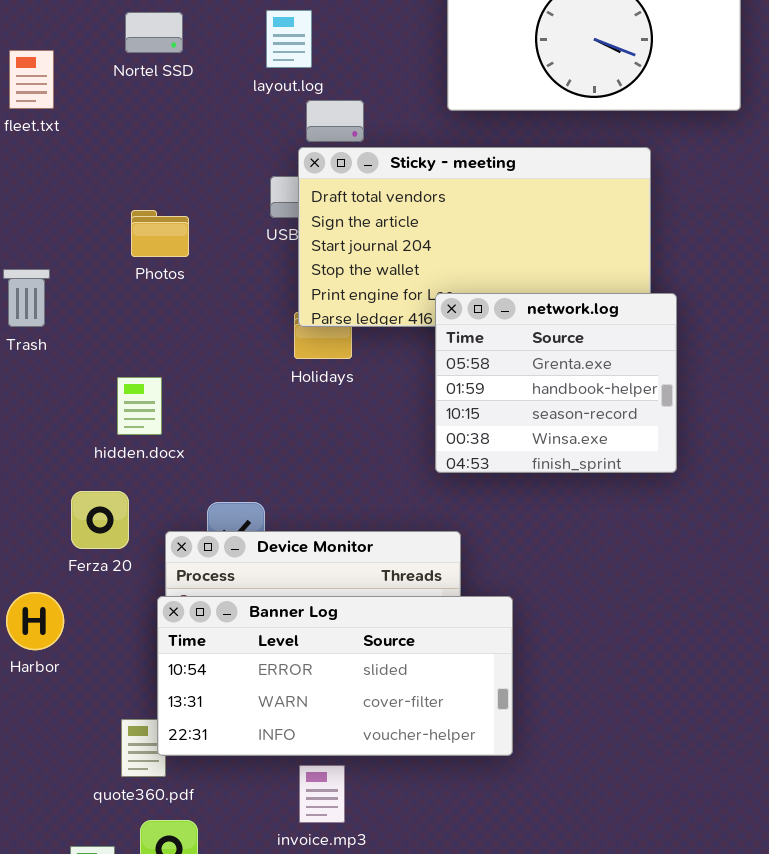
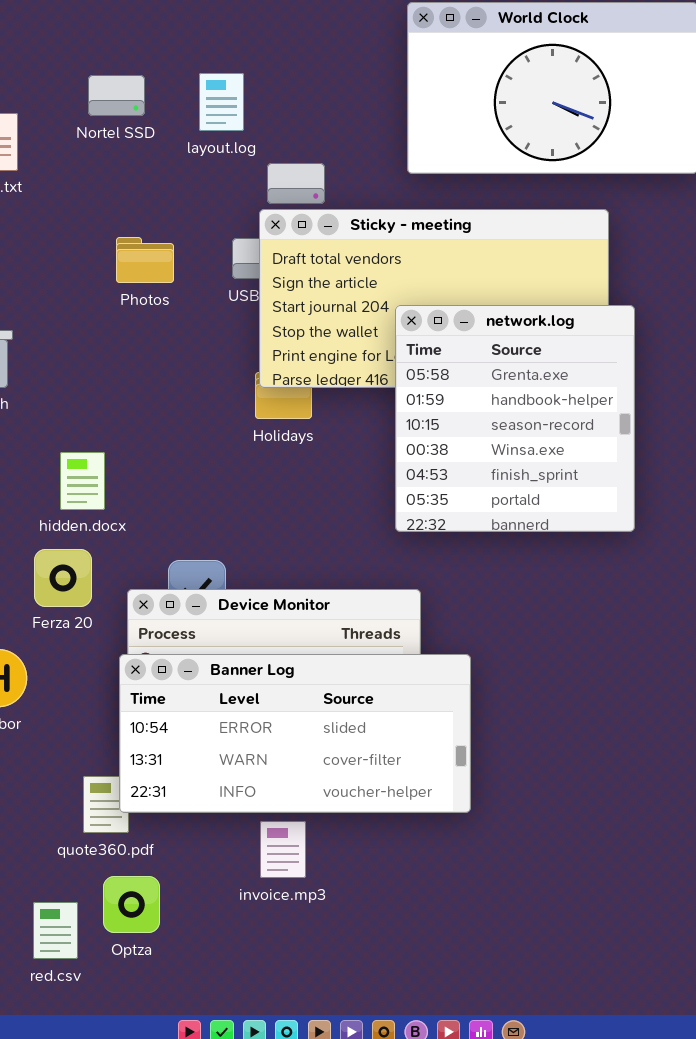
layout.log: [266,10,312,68] -> [199,73,244,131], moved
Photos: [131,210,189,257] -> [116,237,174,283], moved
network.log: [435,293,677,473] -> [395,305,635,532], resized
hidden.docx: [117,377,162,435] -> [60,452,105,510], moved

